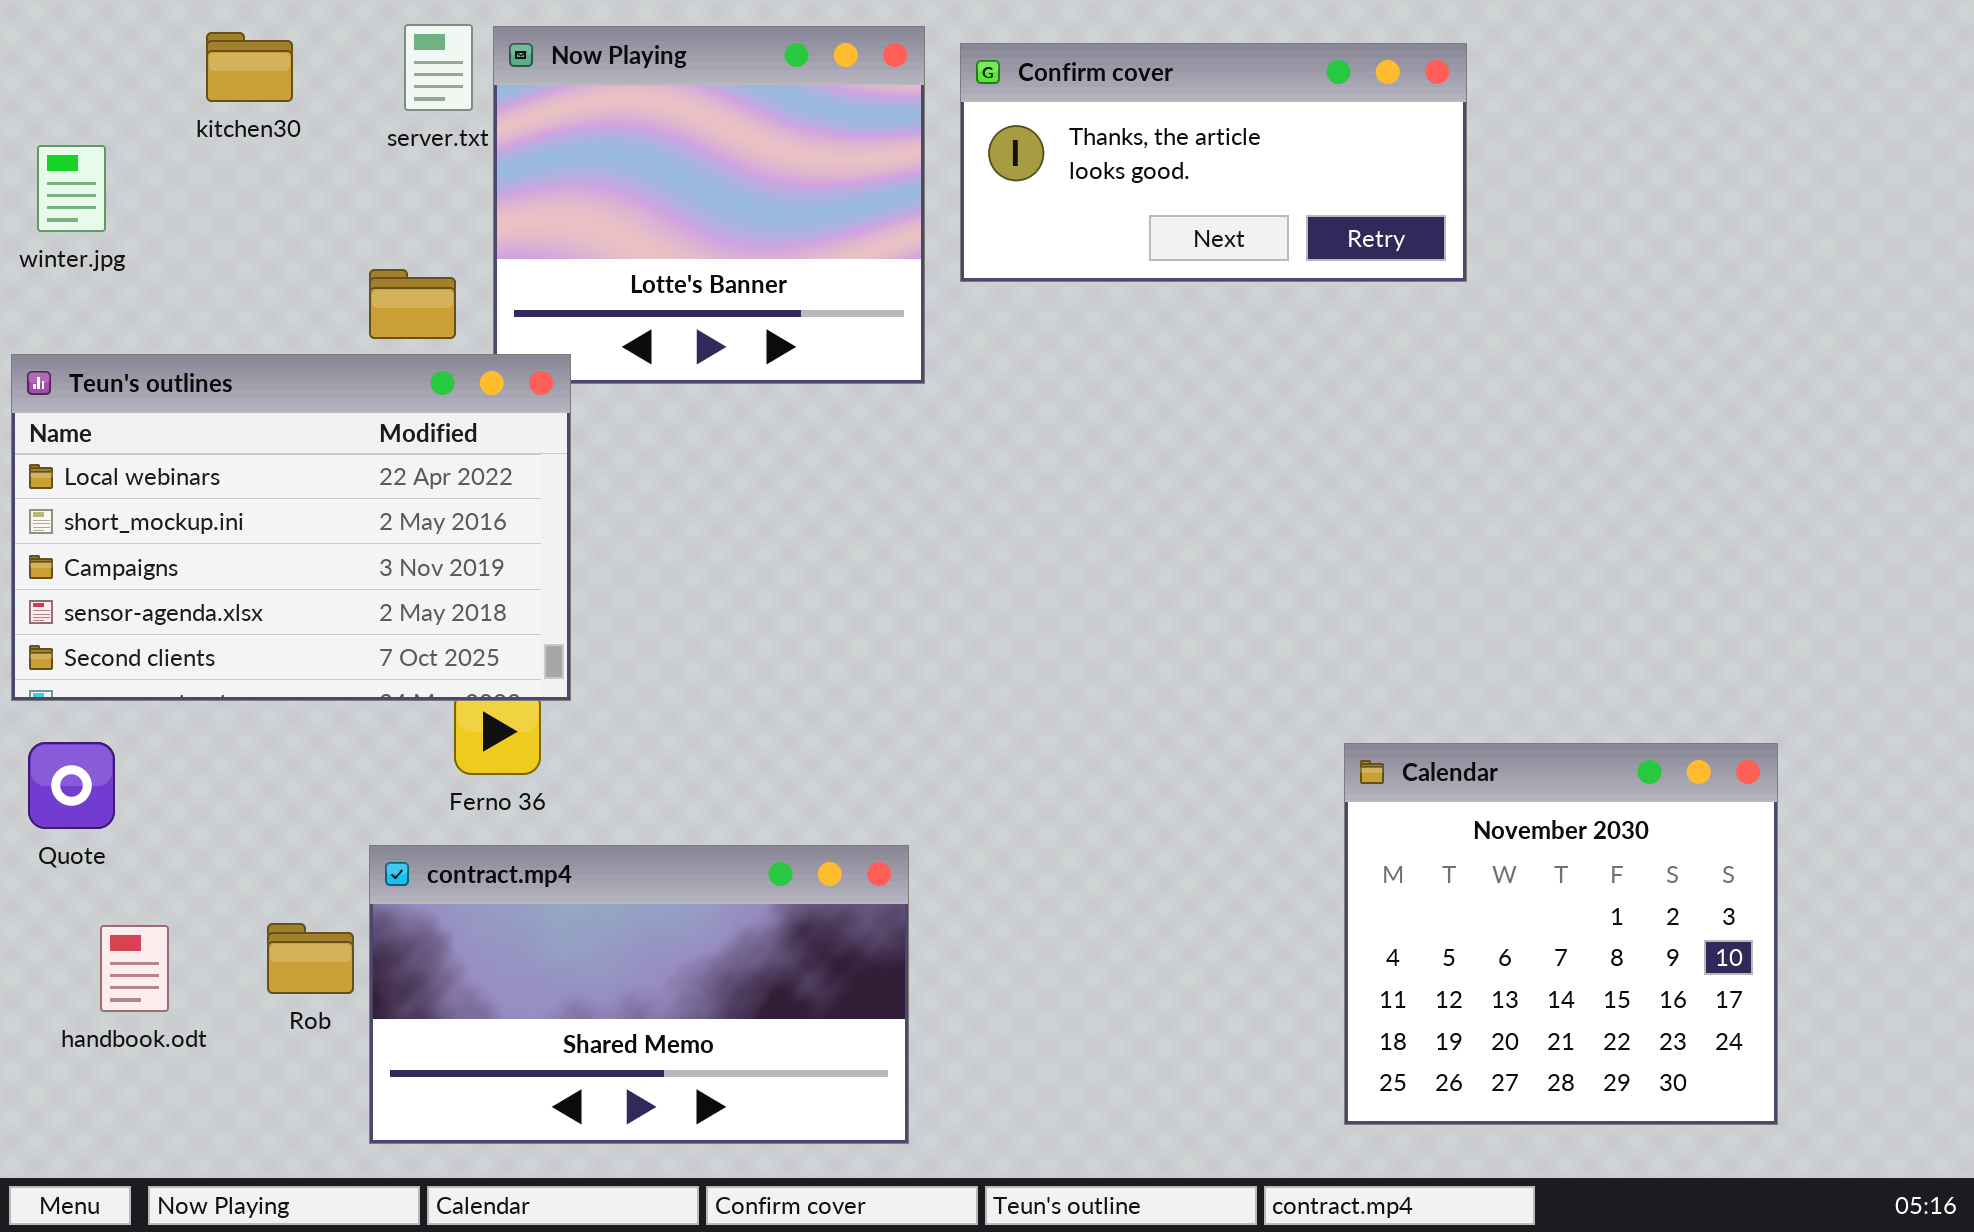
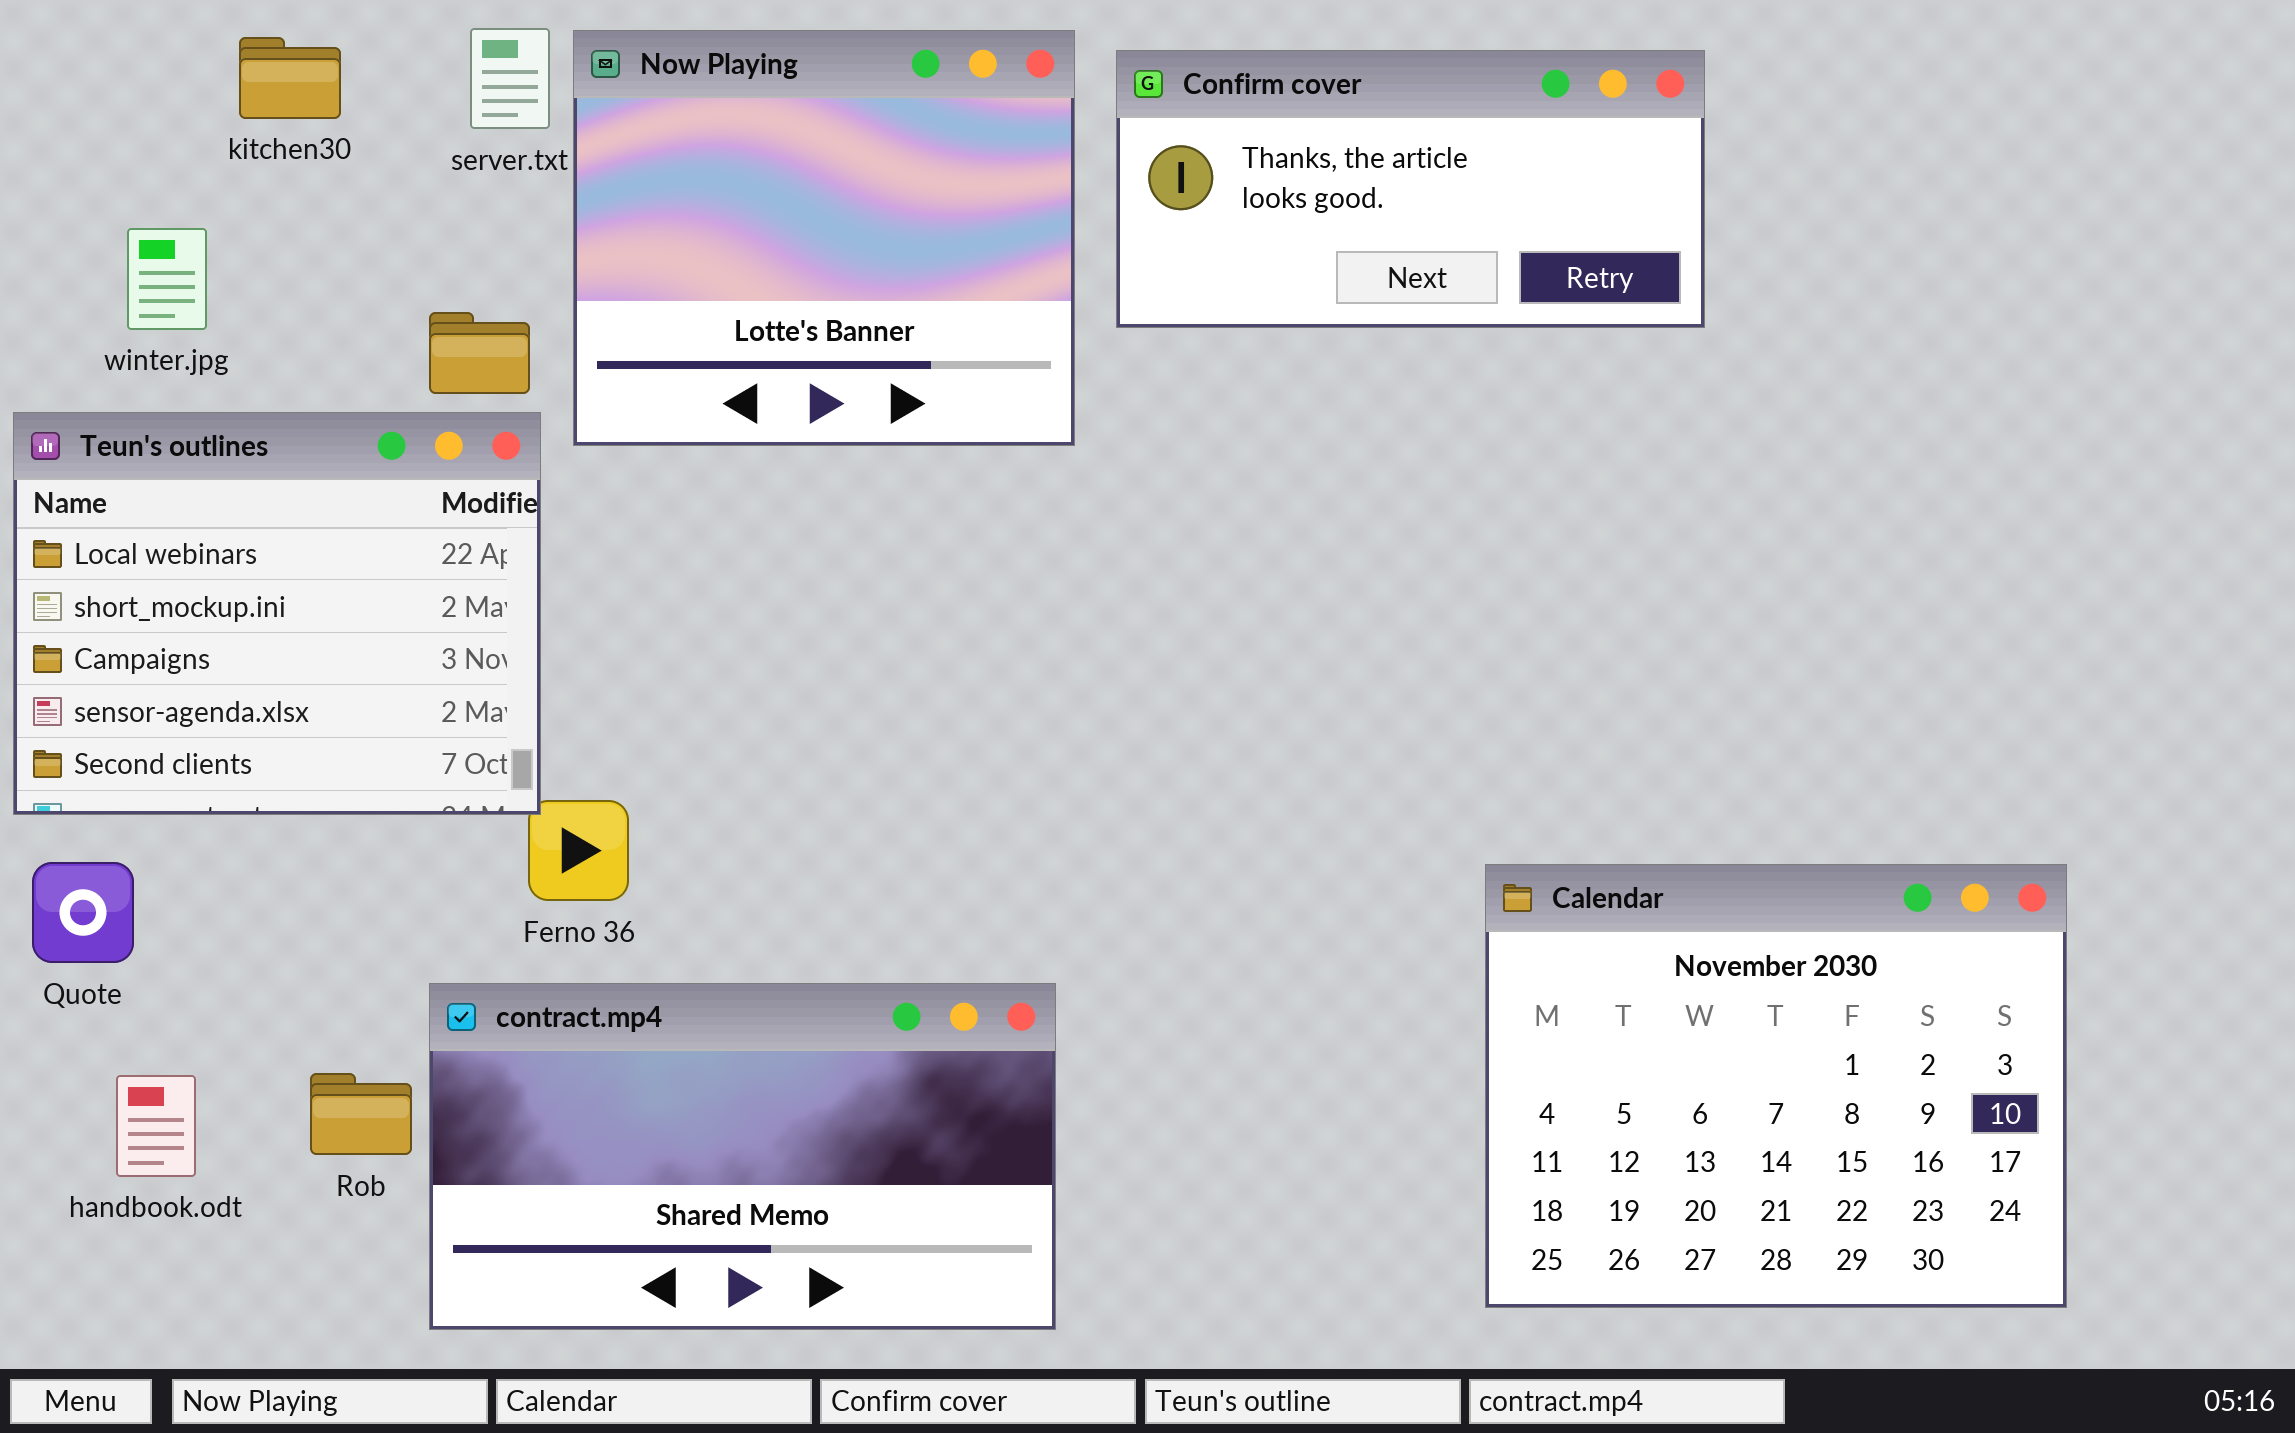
winter.jpg: [37,145,106,232] -> [127,228,207,330], moved
Teun's outlines: [11,354,571,701] -> [13,412,541,815], resized
Calendar: [1344,743,1778,1125] -> [1485,864,2067,1308], resized

